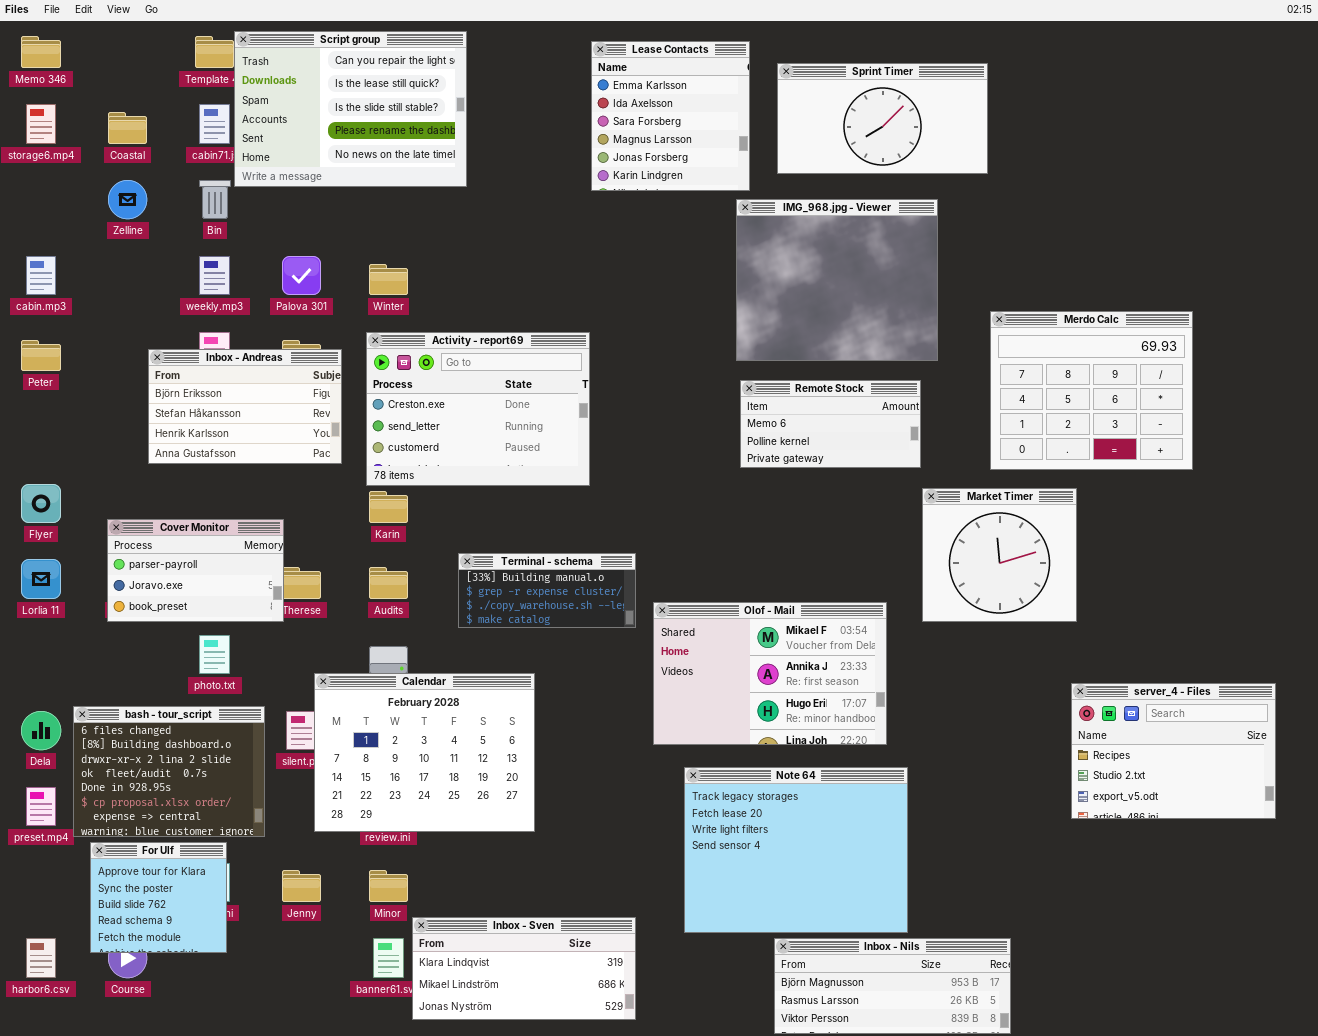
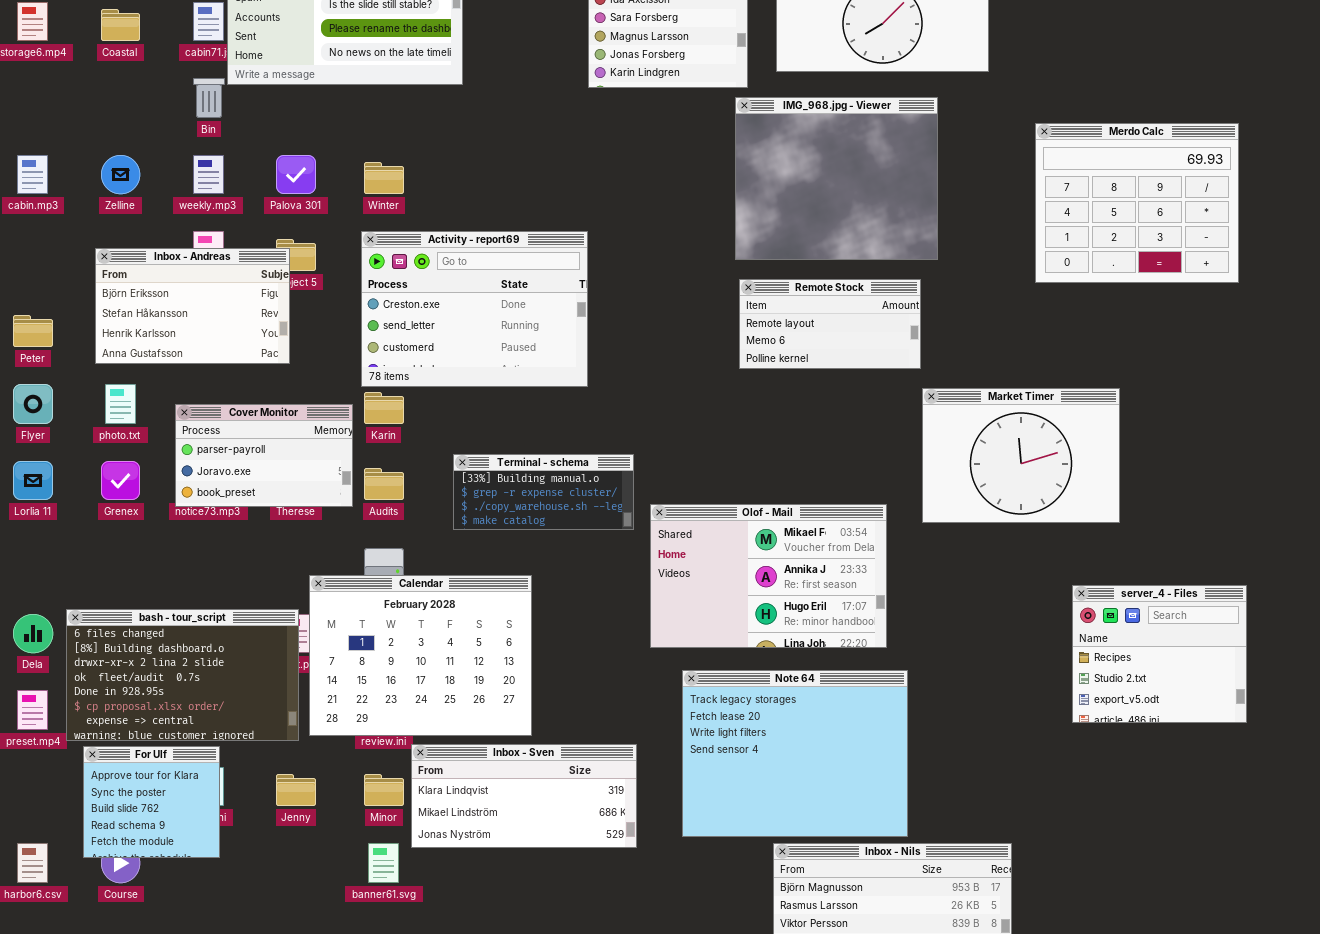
Zelline: [108,180,147,219] -> [101,155,140,194], moved
Merdo Calc: [990,311,1193,470] -> [1035,123,1239,283], moved
Peter: [21,340,61,371] -> [13,315,53,347], moved
Inbox - Andreas: [148,349,342,464] -> [95,248,290,364], moved
Remote Stock: [740,380,921,468] -> [739,279,921,369], scrolled up 1 row
Market Timer: [922,488,1077,622] -> [922,388,1120,523], resized
Cover Monitor: [107,519,284,622] -> [175,404,353,507], moved
photo.txt: [199,635,230,674] -> [105,384,136,424], moved
server_4 - Files: [1071,683,1276,819] -> [1072,585,1247,723], resized
bash - tour_script: [73,706,265,837] -> [66,609,299,741], resized
Inbox - Sven: [412,917,636,1020] -> [411,744,637,848], moved

